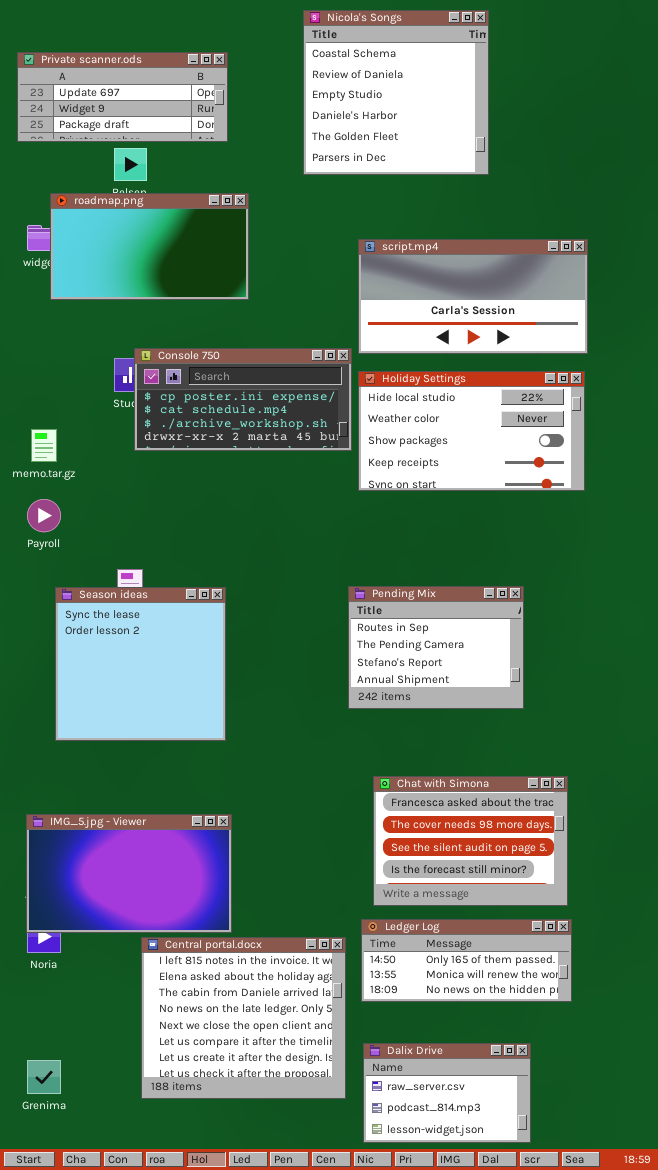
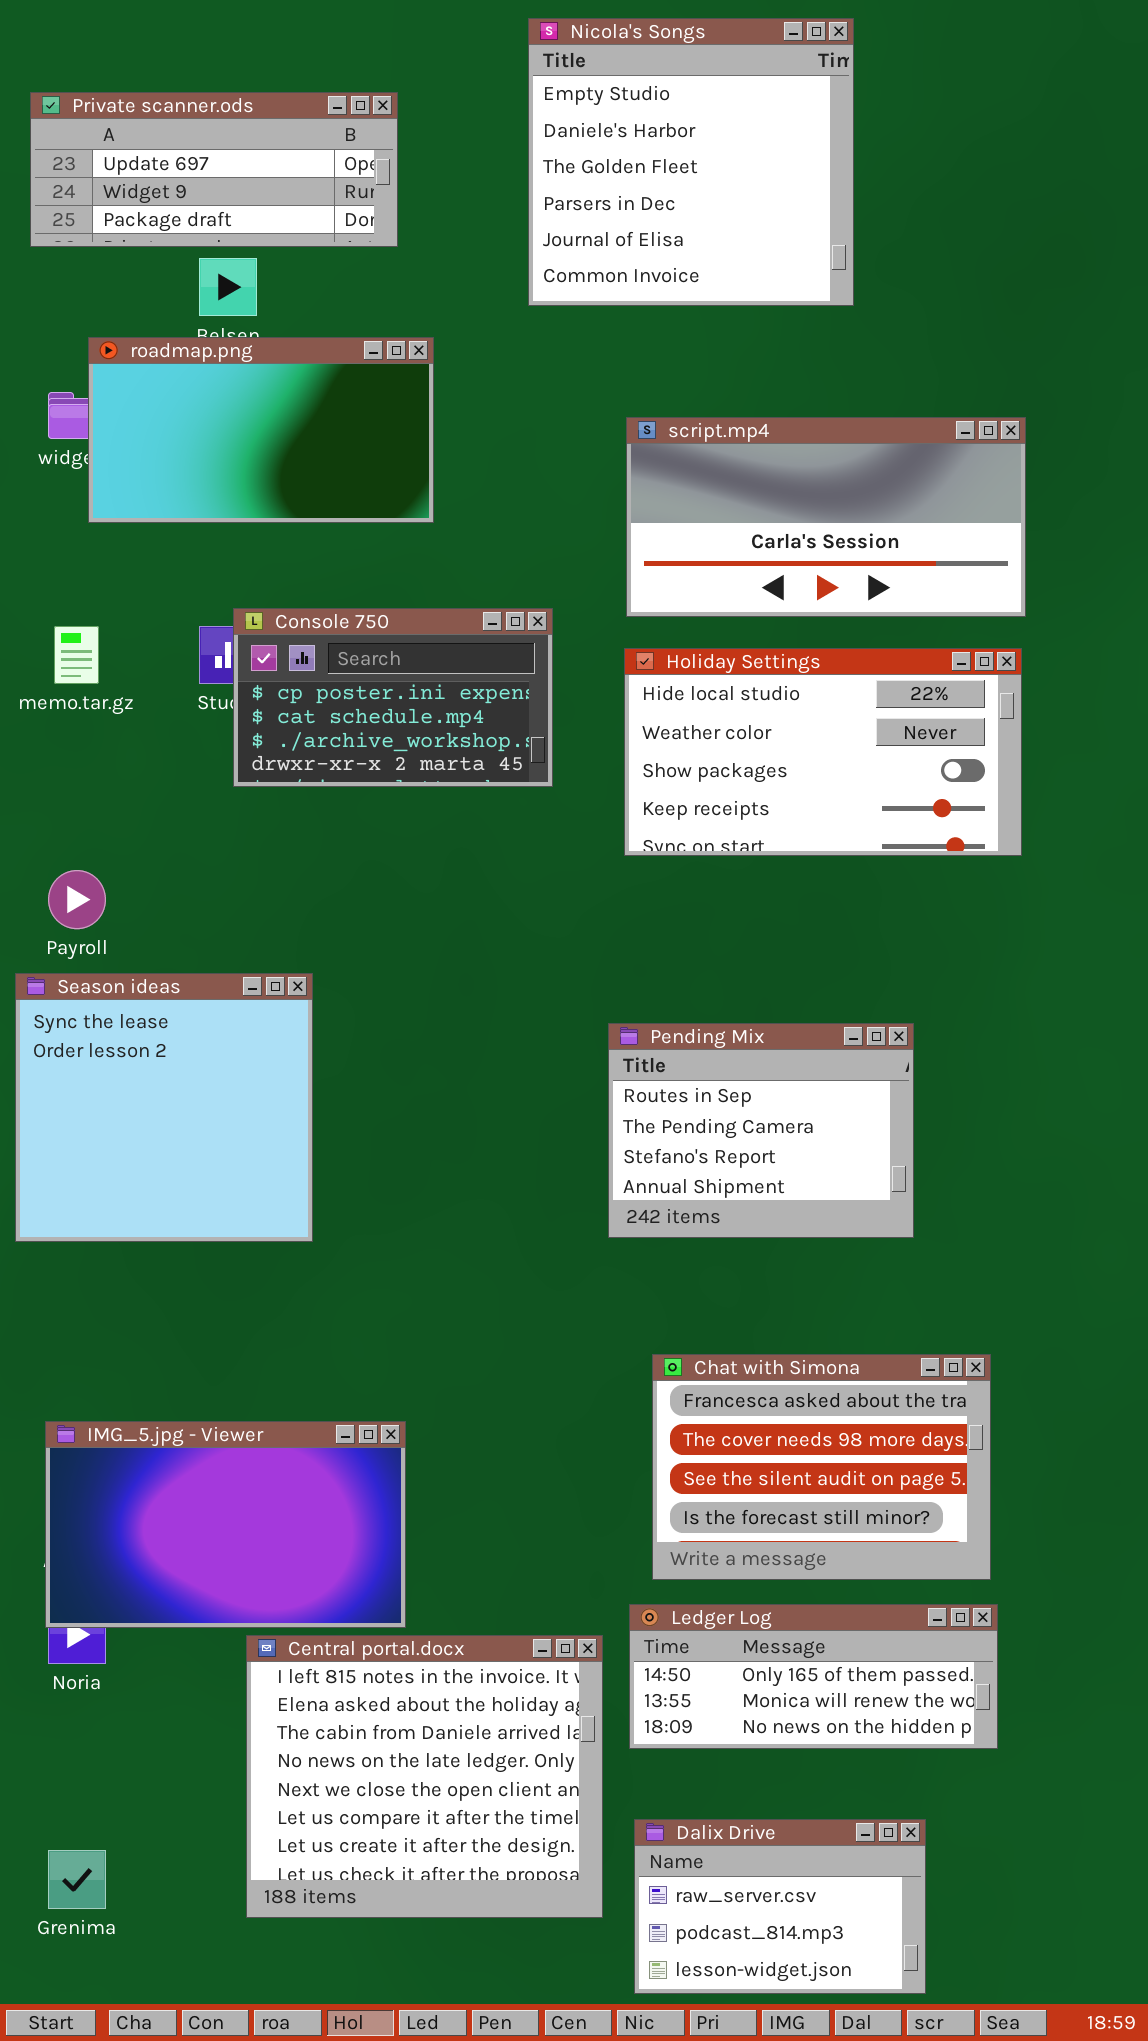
Nicola's Songs: [303,10,489,175] -> [528,18,854,306], scrolled down 2 rows
Console 750: [134,348,352,451] -> [233,608,553,787], resized
memo.tar.gz: [31,429,57,462] -> [54,626,99,684], moved
Season ideas: [55,587,226,741] -> [15,973,313,1242], moved

